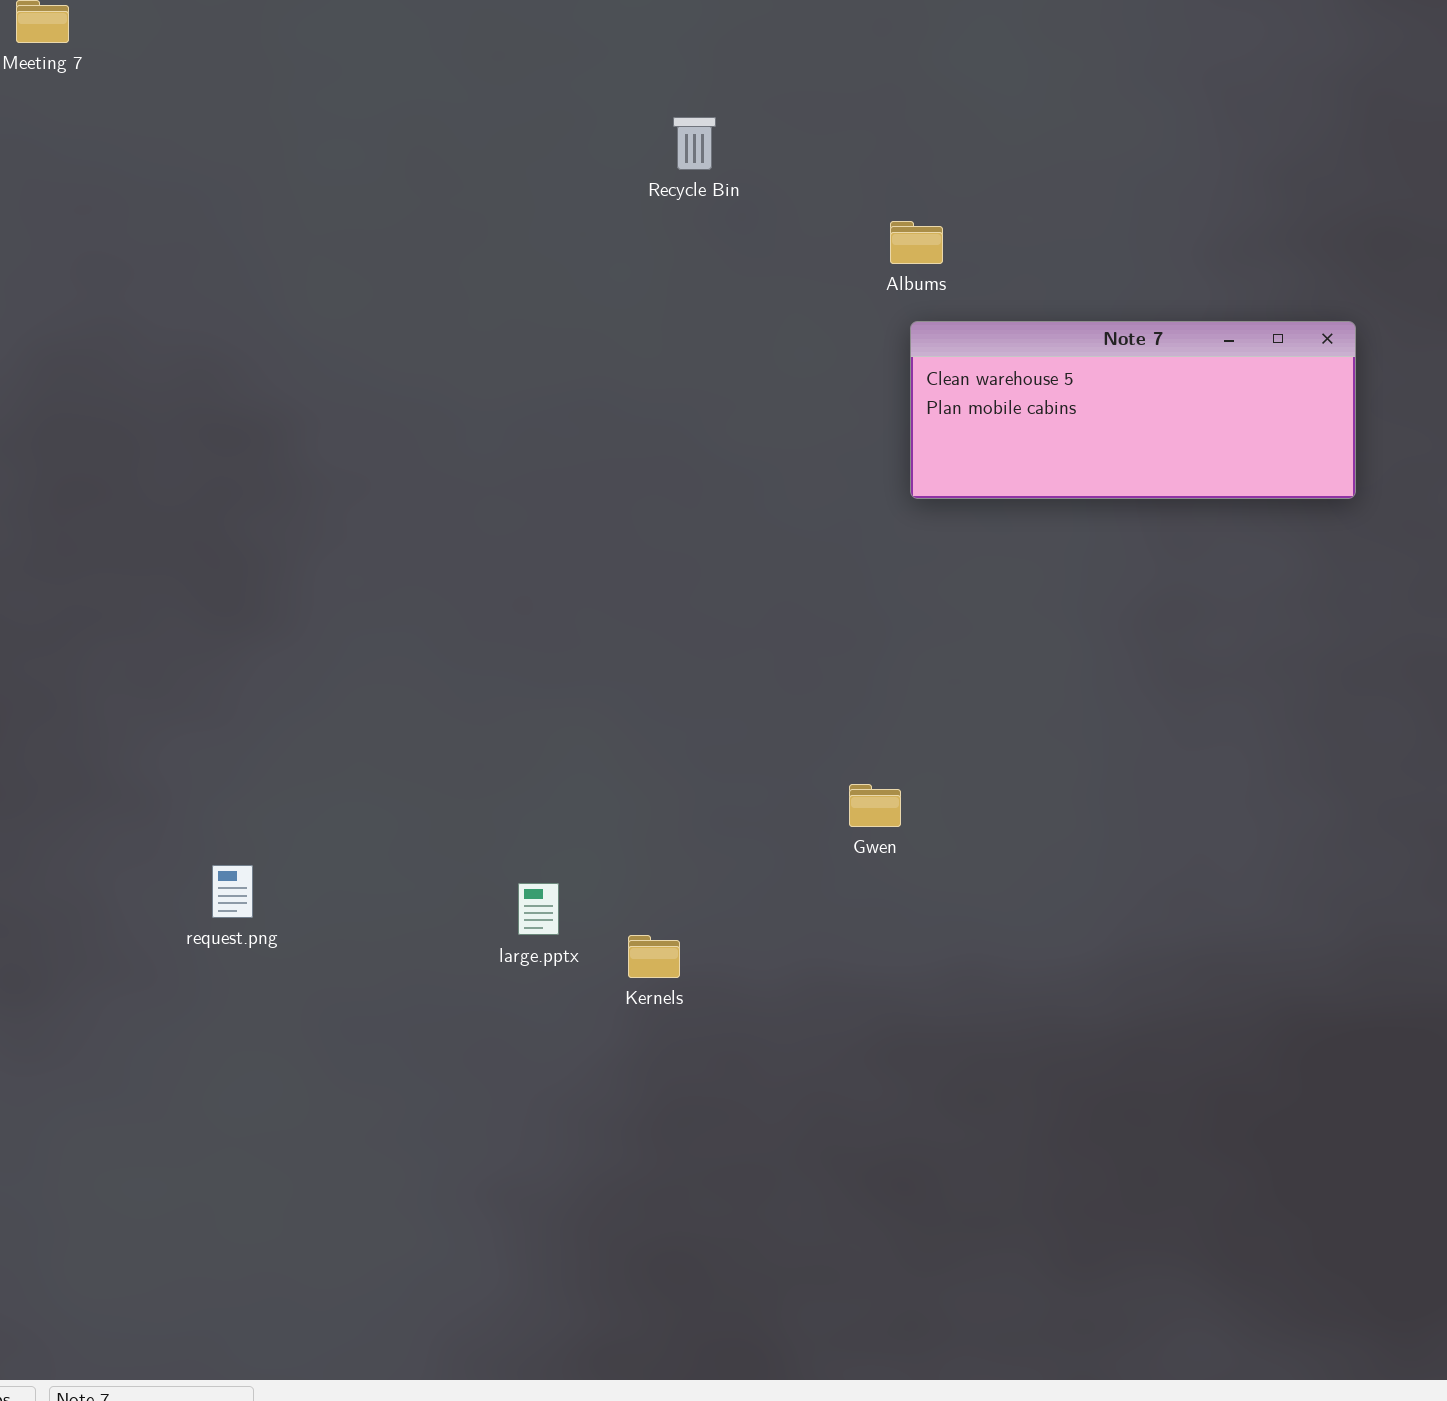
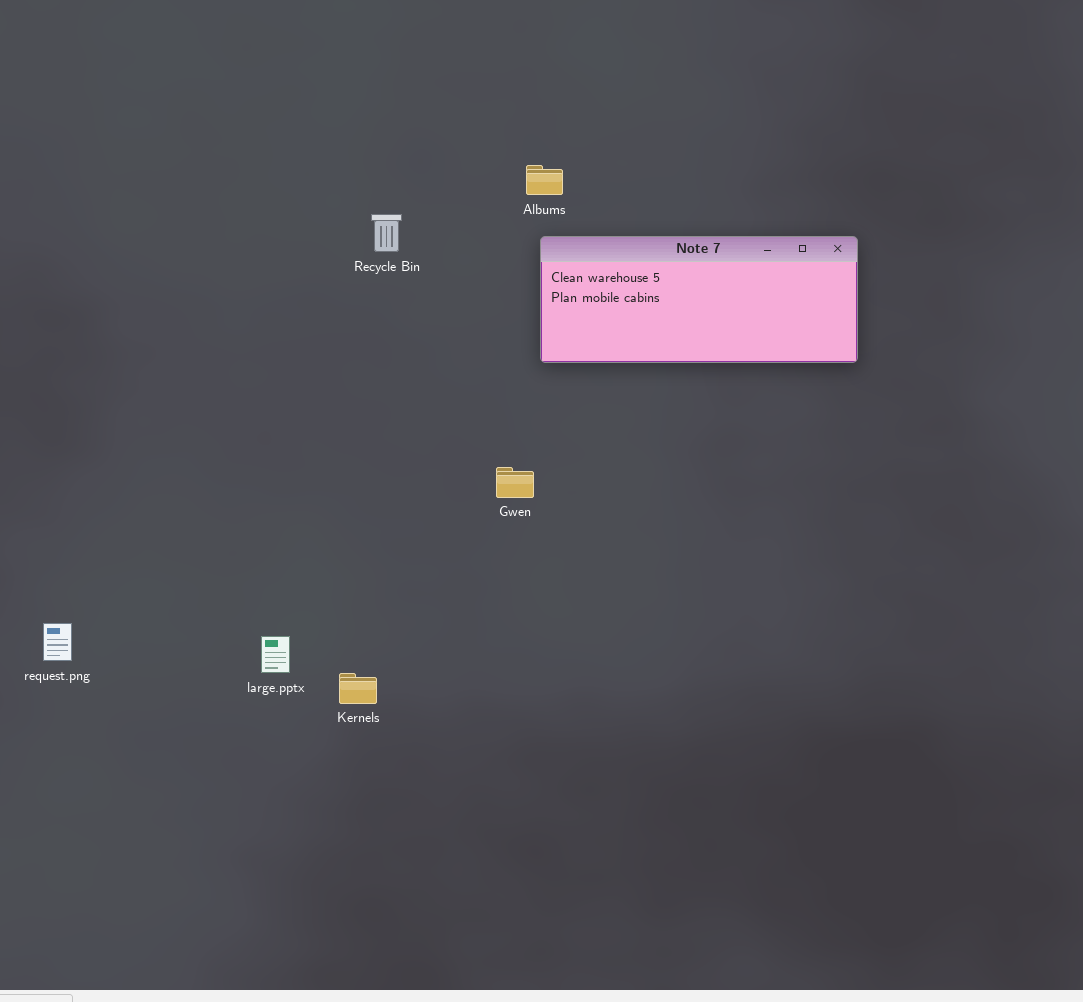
Recycle Bin: [673,117,716,170] -> [371,214,402,252], moved
Gwen: [849,784,901,827] -> [496,467,534,498], moved

